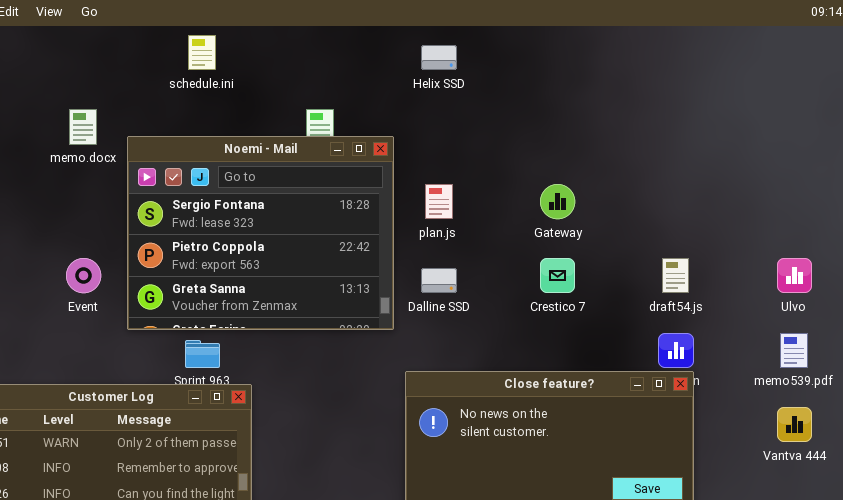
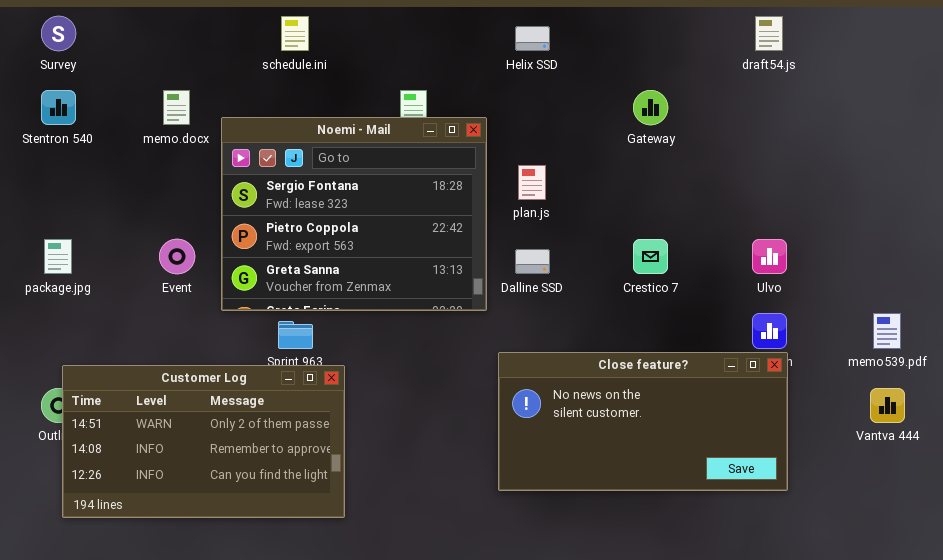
Gateway: [540,184,575,219] -> [633,90,668,125], moved
draft54.js: [662,258,689,293] -> [755,16,783,51], moved
Ulvo: [777,258,812,293] -> [752,239,787,274], moved

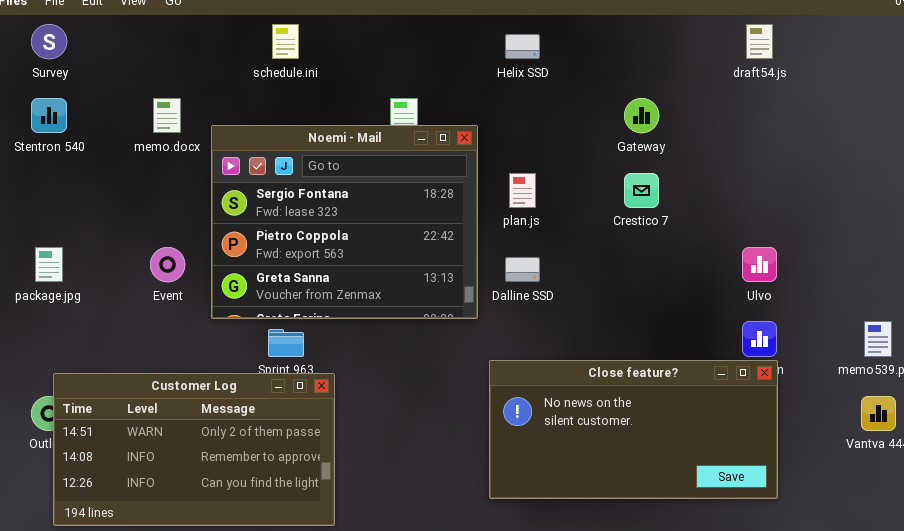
Crestico 7: [633,239,668,274] -> [624,173,659,208], moved

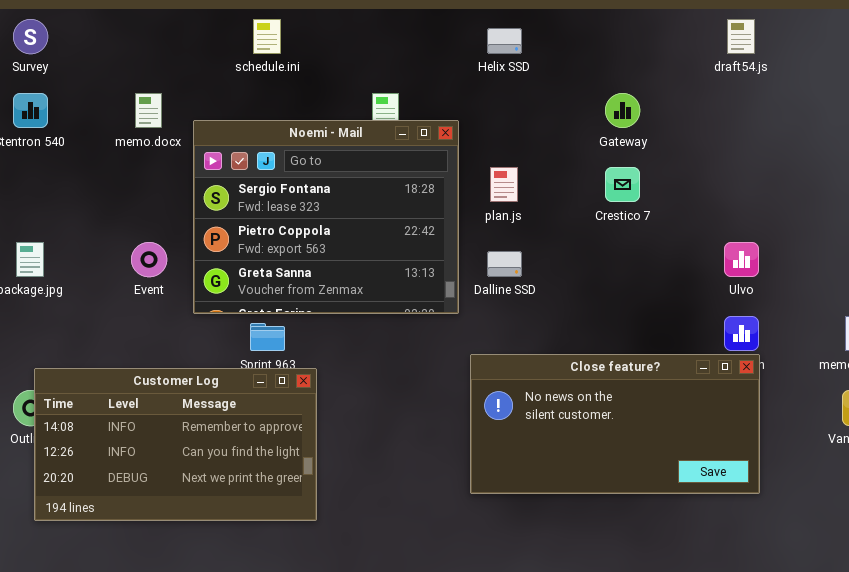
Customer Log: [53,373,335,526] -> [34,368,317,521], scrolled down 1 row

